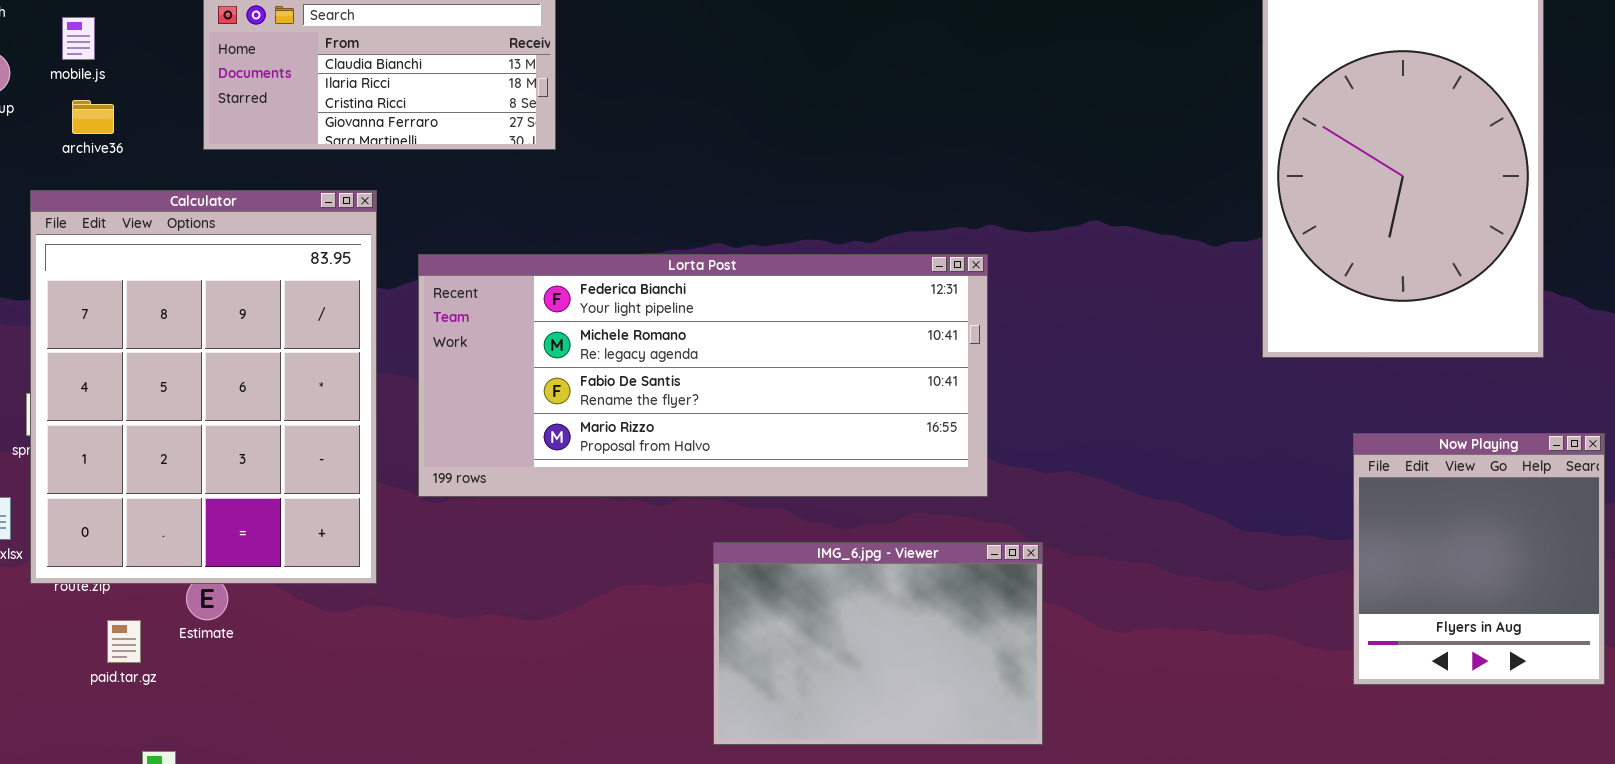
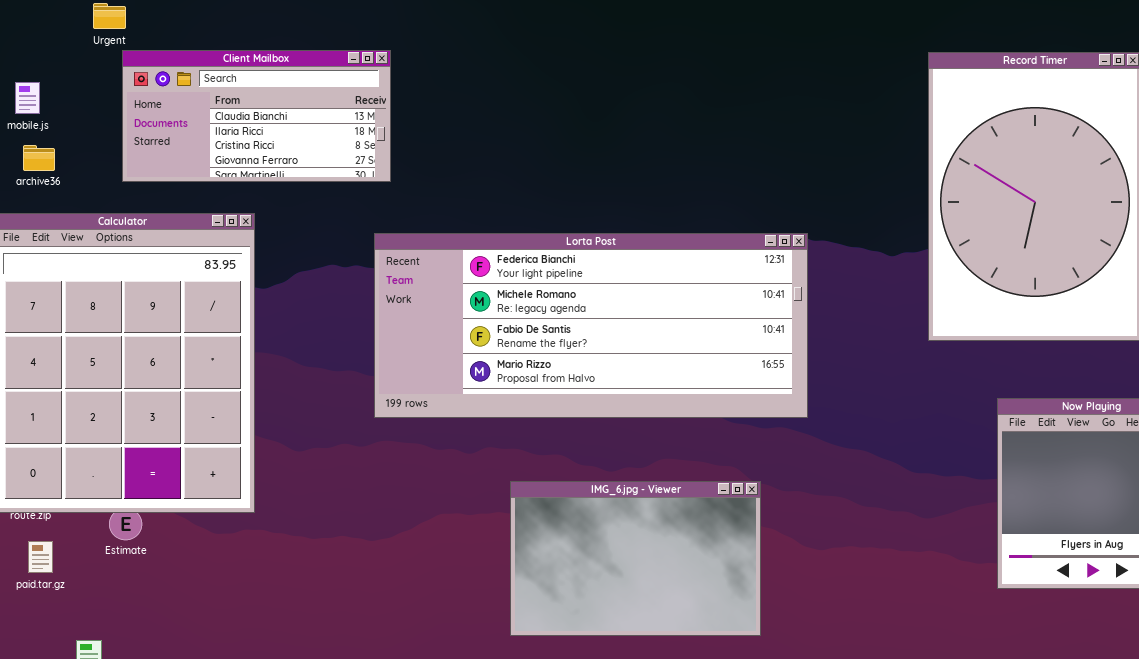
Lorta Post: [418,254,988,497] -> [374,233,808,418], moved
paid.tar.gz: [107,620,141,663] -> [28,541,53,573], moved

